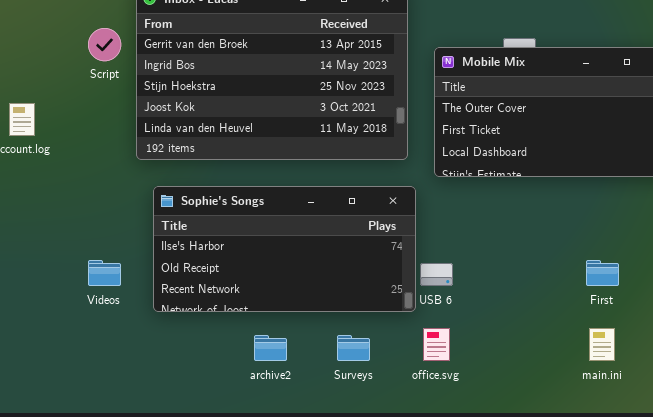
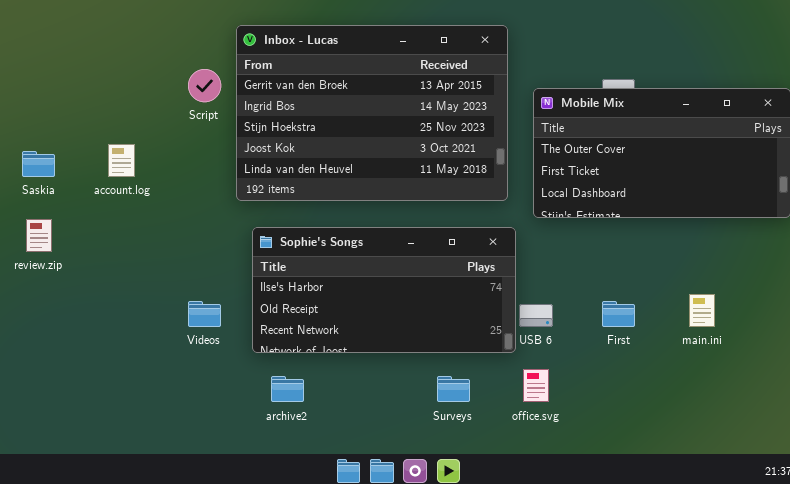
First: [586,260,619,286] -> [602,301,635,327], moved
main.ini: [589,328,615,361] -> [689,294,715,327], moved
archive2: [254,335,287,361] -> [271,376,304,402], moved

